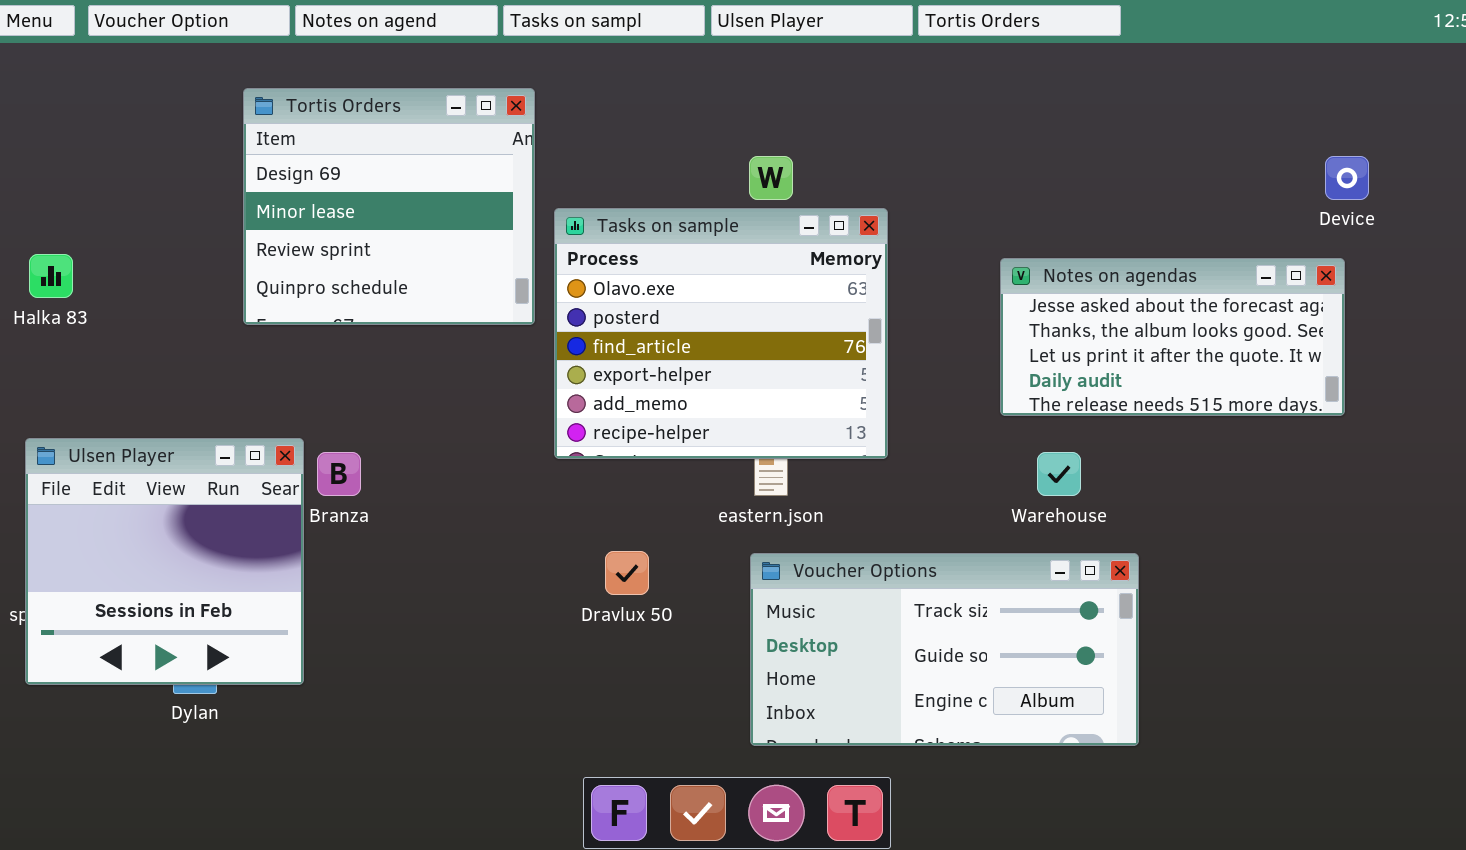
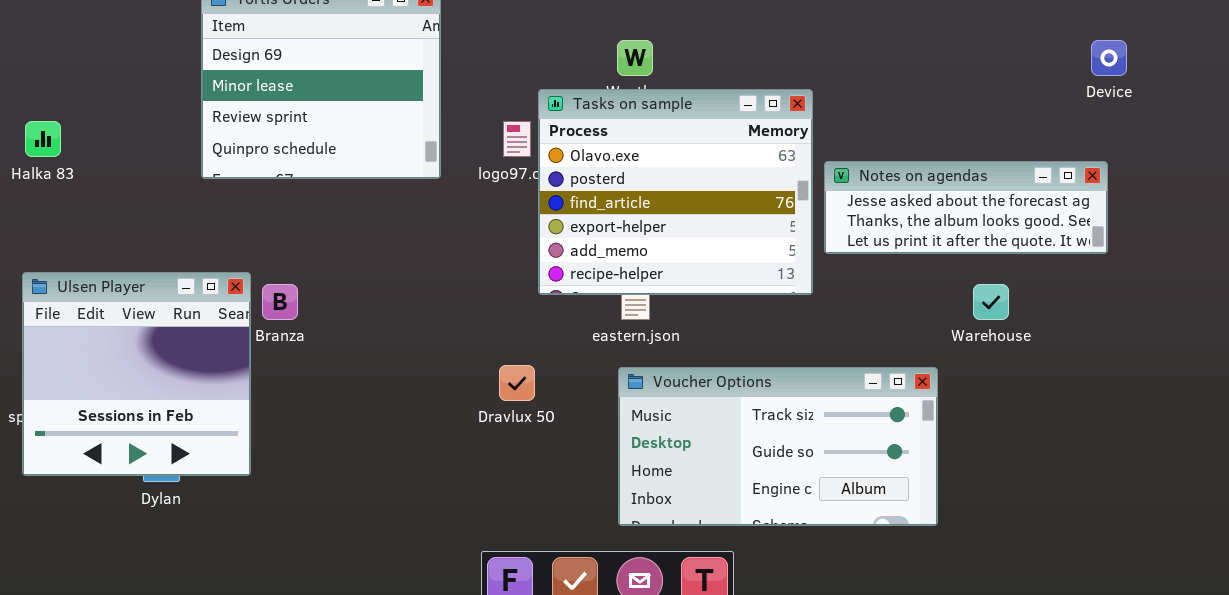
Tasks on sample: [554,208,888,459] -> [538,89,813,295], moved
Notes on agendas: [1000,258,1345,416] -> [824,161,1108,254], resized
Warehouse: [1037,452,1081,496] -> [973,284,1009,320], moved

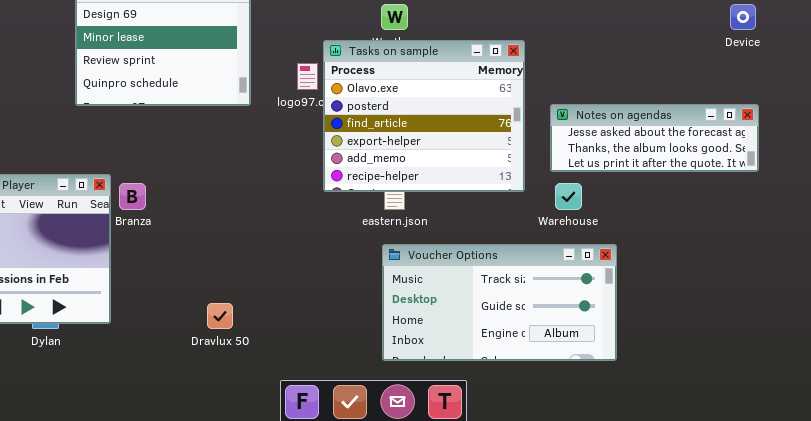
Notes on agendas: [824,161,1108,254] -> [550,104,759,172], moved
Warehouse: [973,284,1009,320] -> [555,183,582,210], moved
Dravlux 50: [499,365,535,401] -> [207,303,233,329], moved

